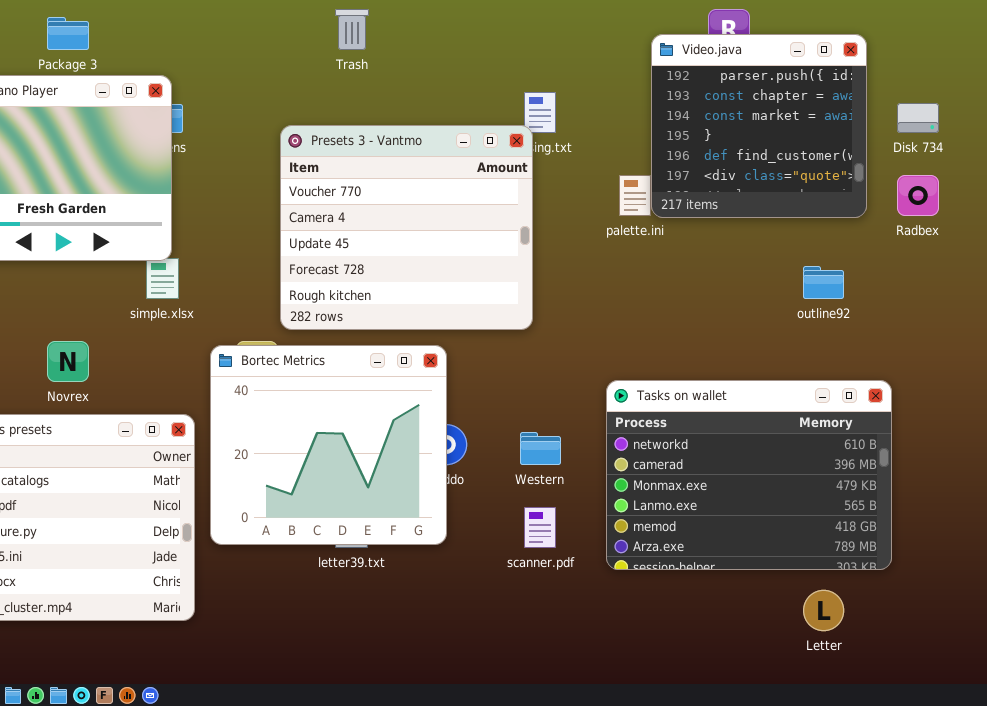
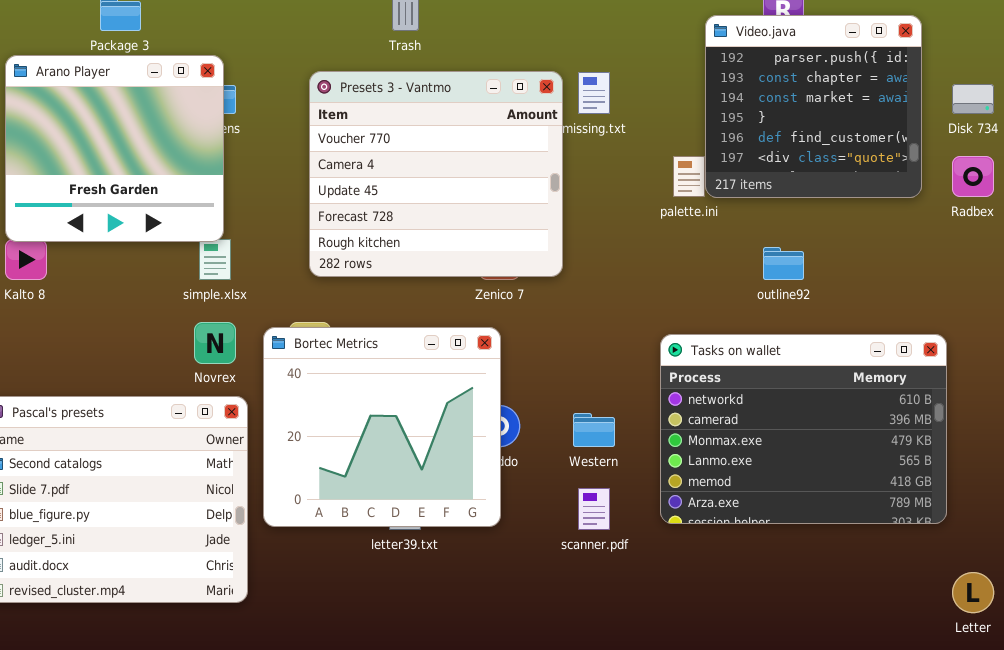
Presets 3 - Vantmo: [280,125,533,330] -> [309,71,563,277], moved
outline92: [803,266,844,299] -> [763,247,804,280], moved
Novrex: [47,341,89,382] -> [194,322,236,364], moved
Tasks on wallet: [606,380,892,570] -> [660,334,947,524], moved
Letter: [803,590,844,631] -> [952,572,994,613], moved

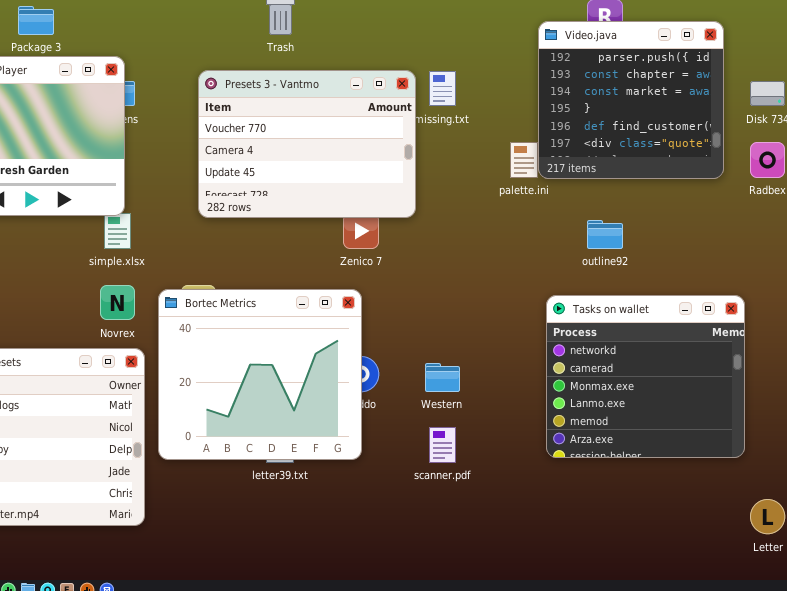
Presets 3 - Vantmo: [309,71,563,277] -> [198,70,416,218], resized
Tasks on wallet: [660,334,947,524] -> [546,295,745,458], resized

